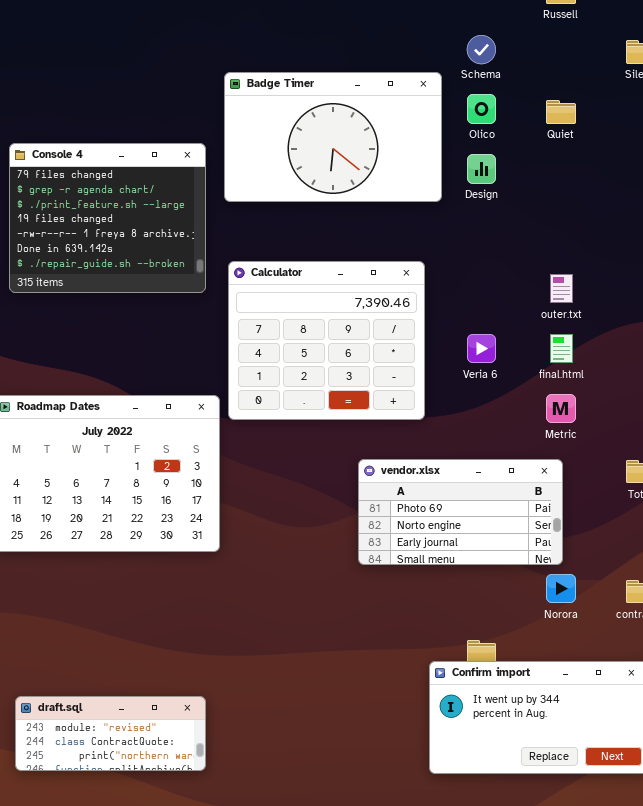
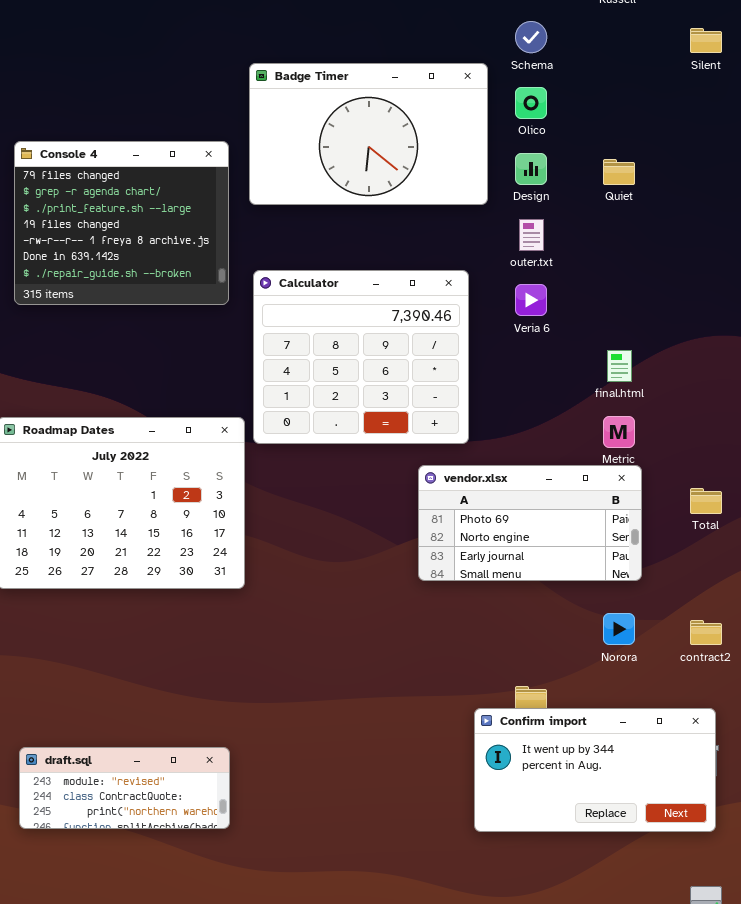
Quiet: [546,100,576,124] -> [603,159,635,185], moved
outer.txt: [550,274,573,303] -> [519,219,544,251], moved
Veria 6: [467,334,496,363] -> [515,284,547,316], moved
vendor.xlsx: [358,459,563,565] -> [418,465,642,581], moved

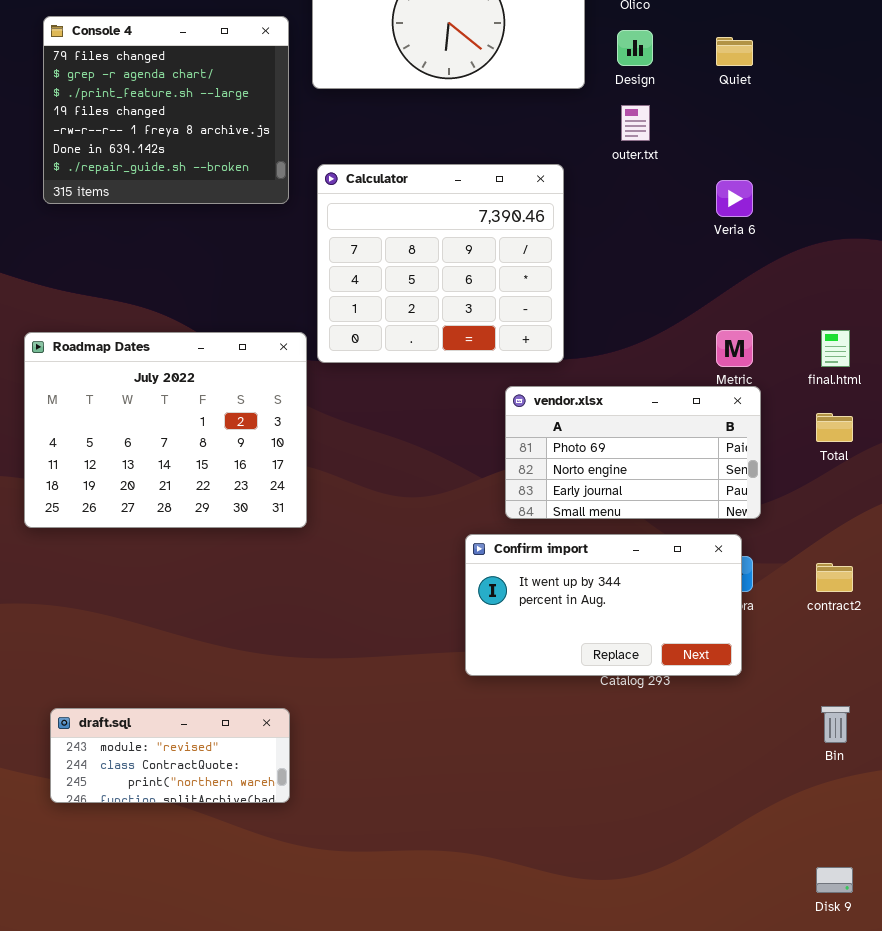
Veria 6: [515,284,547,316] -> [716,180,753,217], moved
final.html: [607,350,632,382] -> [821,330,850,367], moved
Confirm import: [474,708,716,832] -> [465,534,742,676], moved

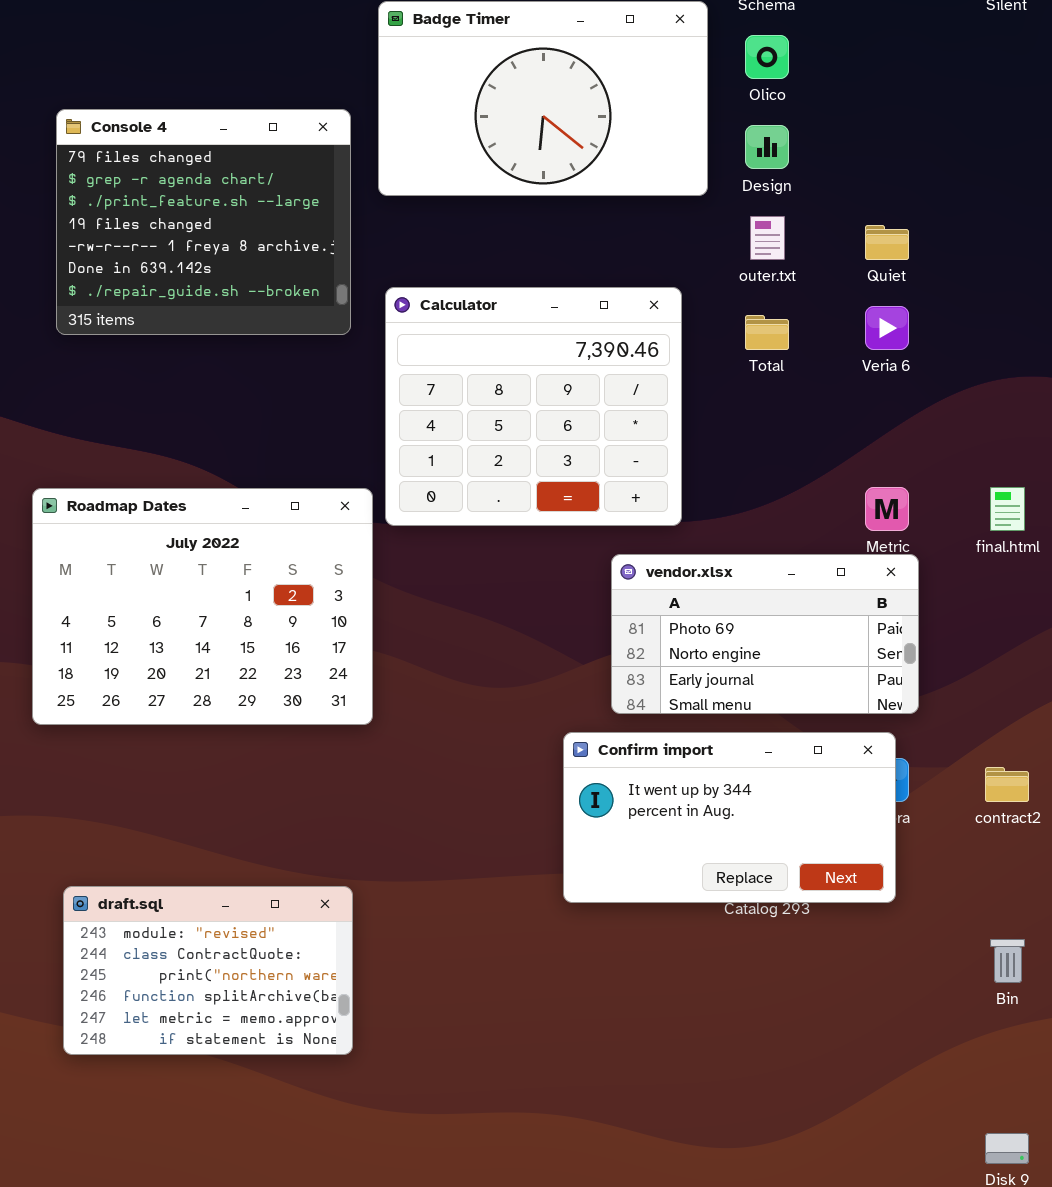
Quiet: [716,37,753,66] -> [865,225,909,260], moved
Total: [816,413,853,442] -> [745,315,789,350], moved
draft.sql: [50,708,290,803] -> [63,886,353,1055], resized

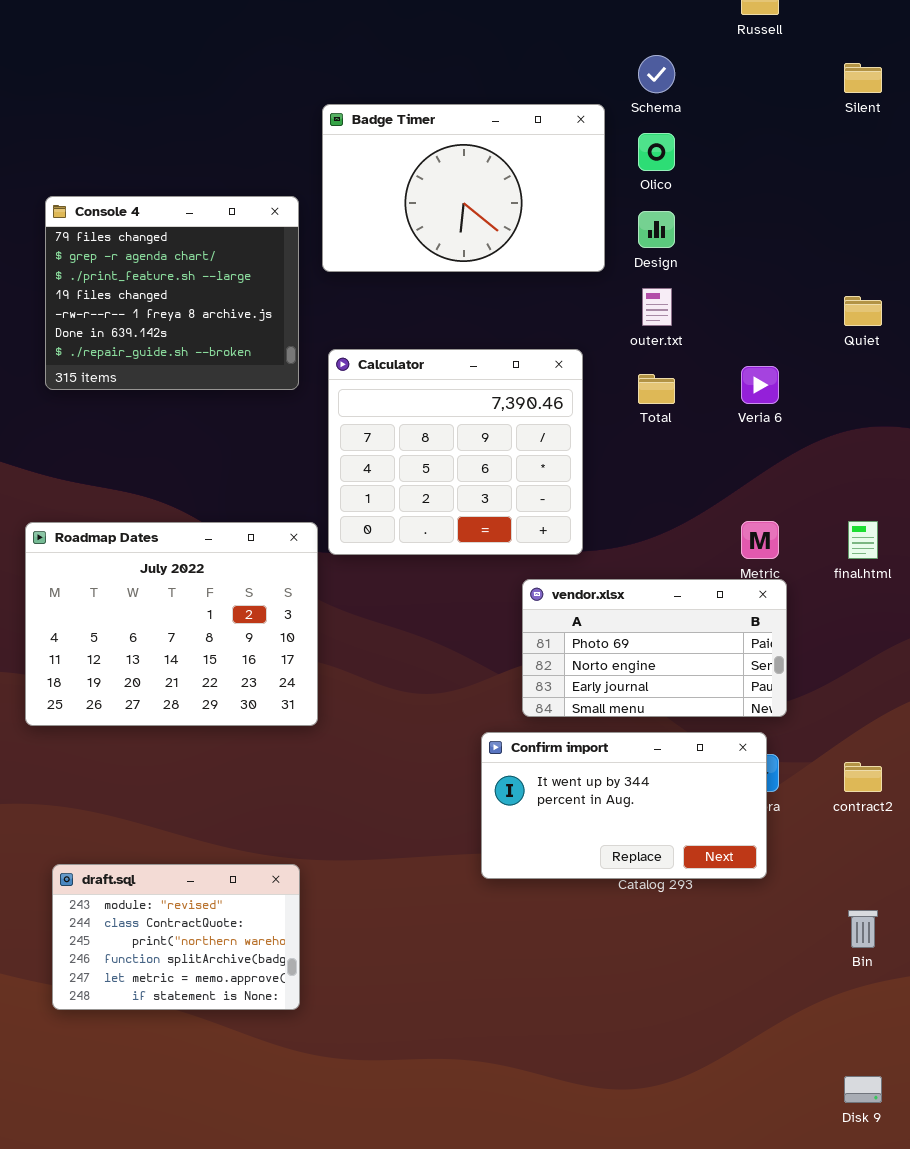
Quiet: [865,225,909,260] -> [844,296,882,326], moved

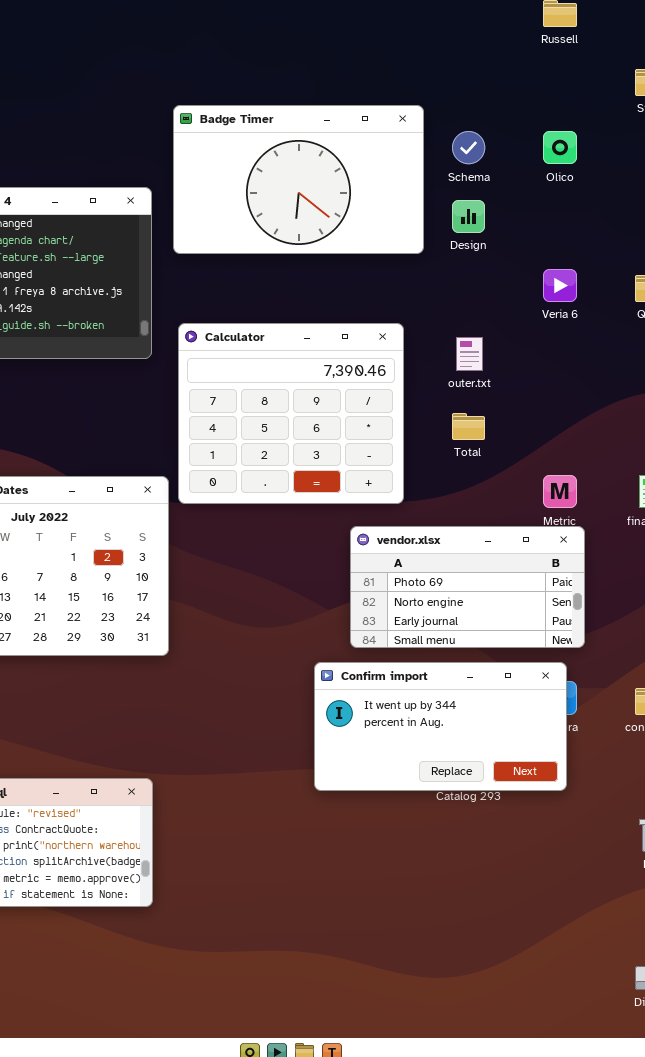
Schema: [638,55,675,93] -> [452,131,485,164], moved
Olico: [638,133,675,171] -> [543,131,577,164], moved
outer.txt: [642,288,672,326] -> [456,337,483,371], moved
Veria 6: [741,366,779,404] -> [543,269,577,302], moved
Total: [638,374,675,404] -> [452,413,485,440], moved

